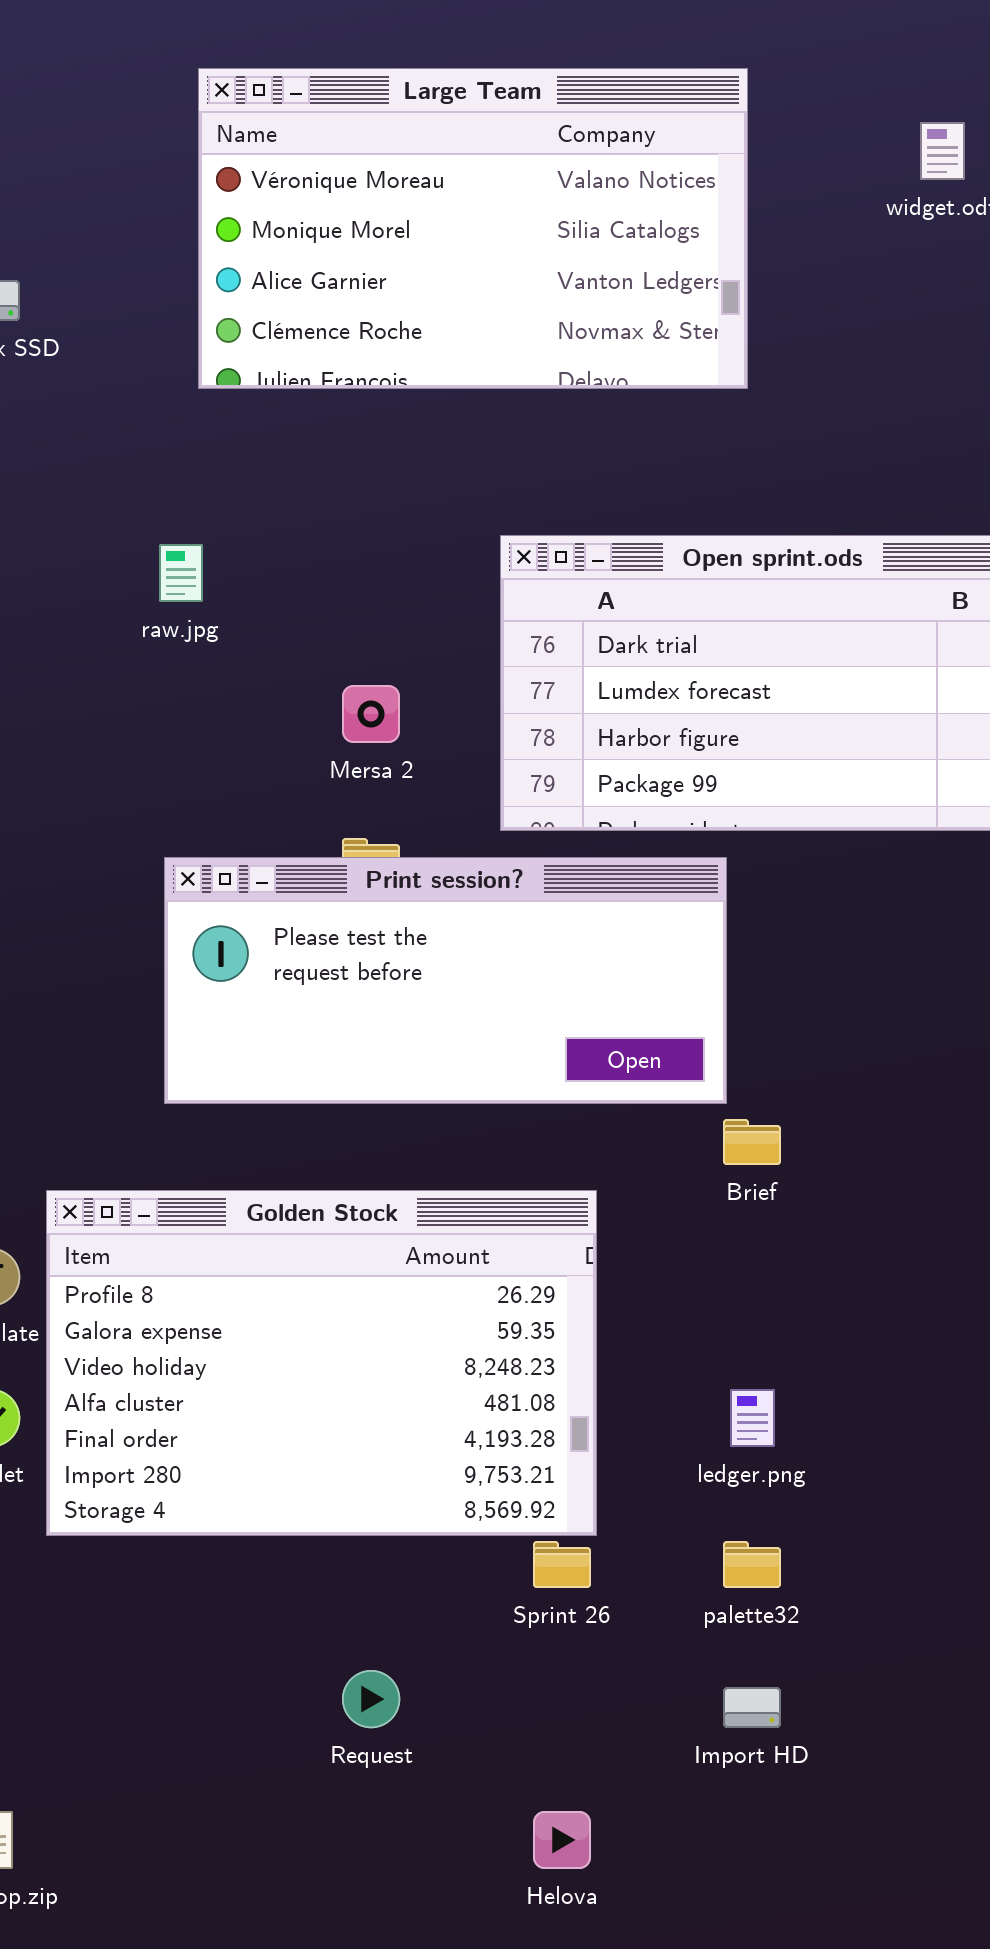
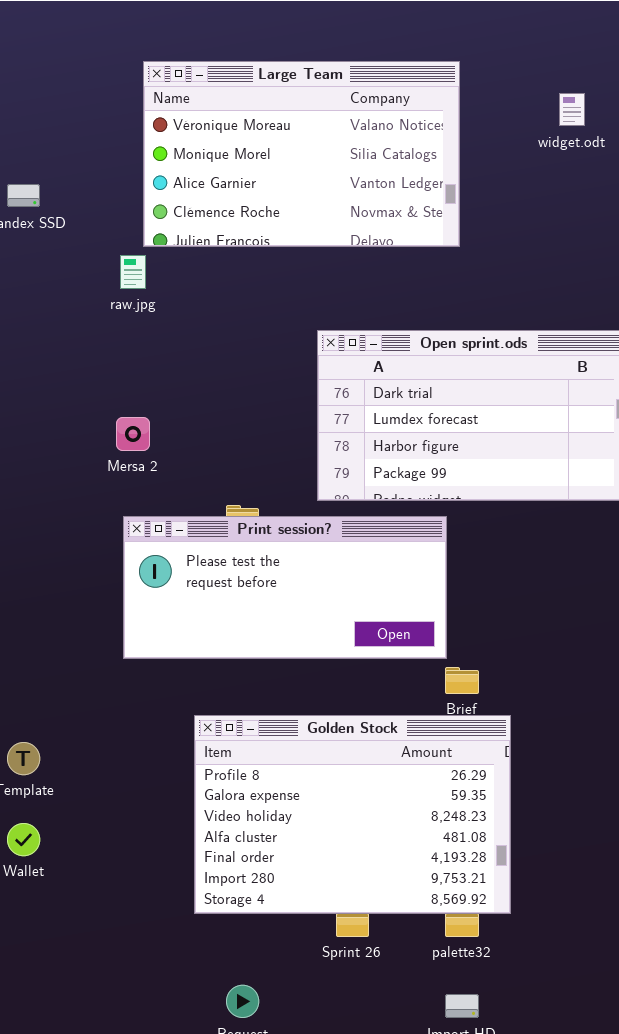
raw.jpg: [159,544,203,602] -> [120,255,146,289], moved
Mersa 2: [342,685,400,743] -> [116,417,150,451], moved
Golden Stock: [46,1190,597,1536] -> [194,715,511,914], moved

